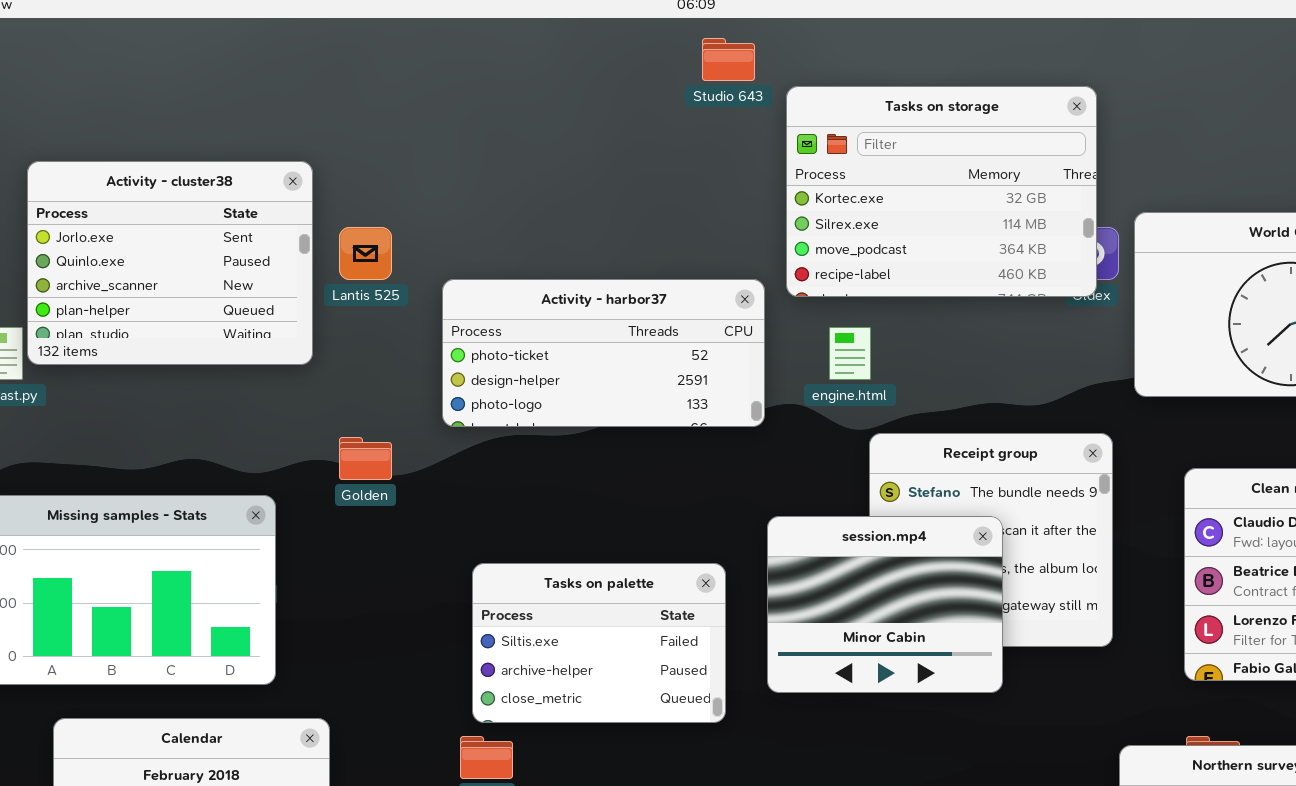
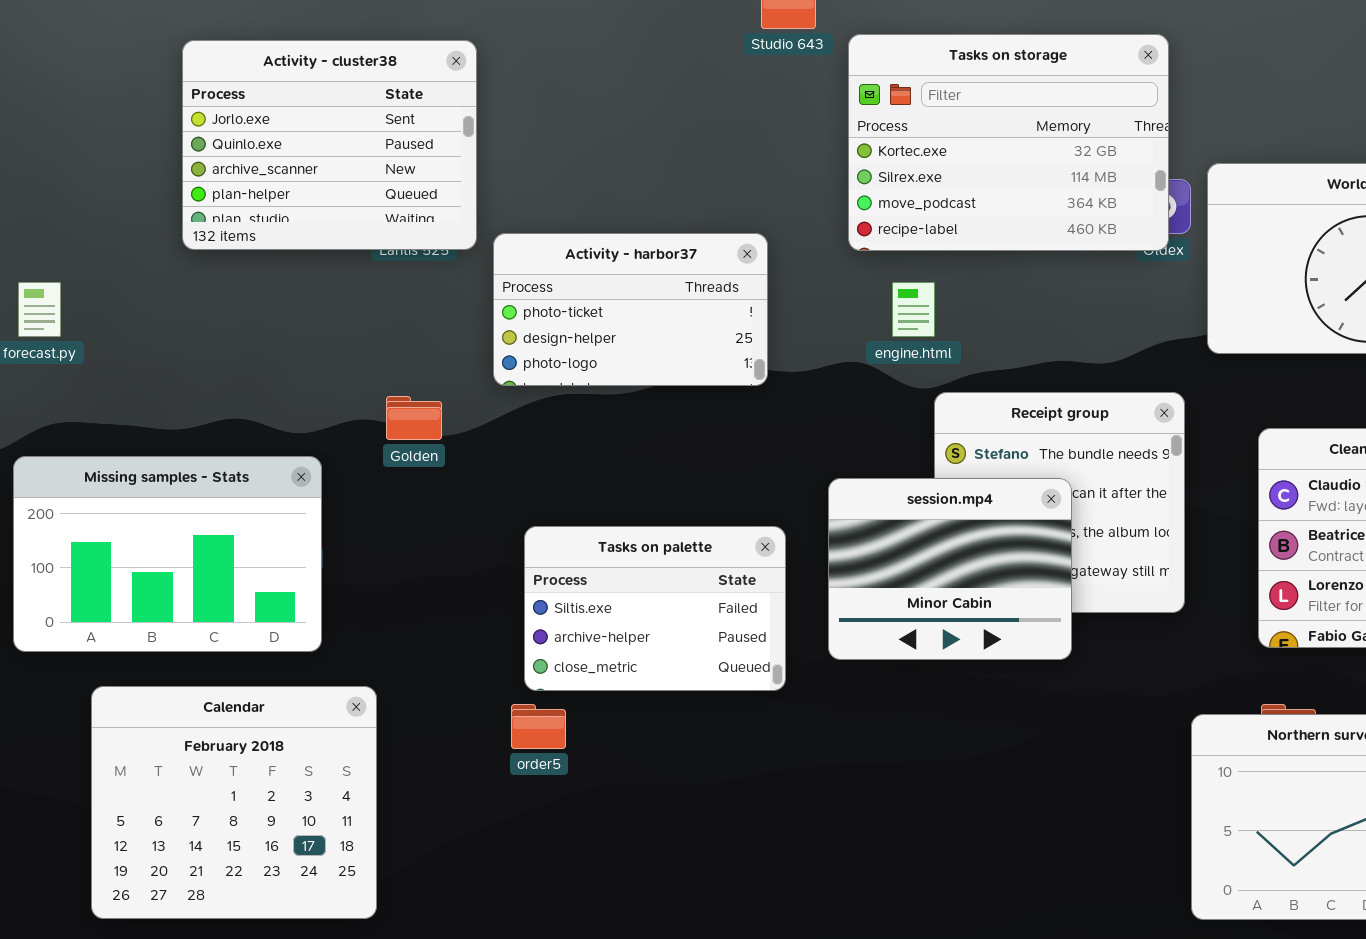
Activity - cluster38: [27,161,313,365] -> [182,40,477,250], moved
Activity - harbor37: [442,279,765,427] -> [493,233,768,386], resized

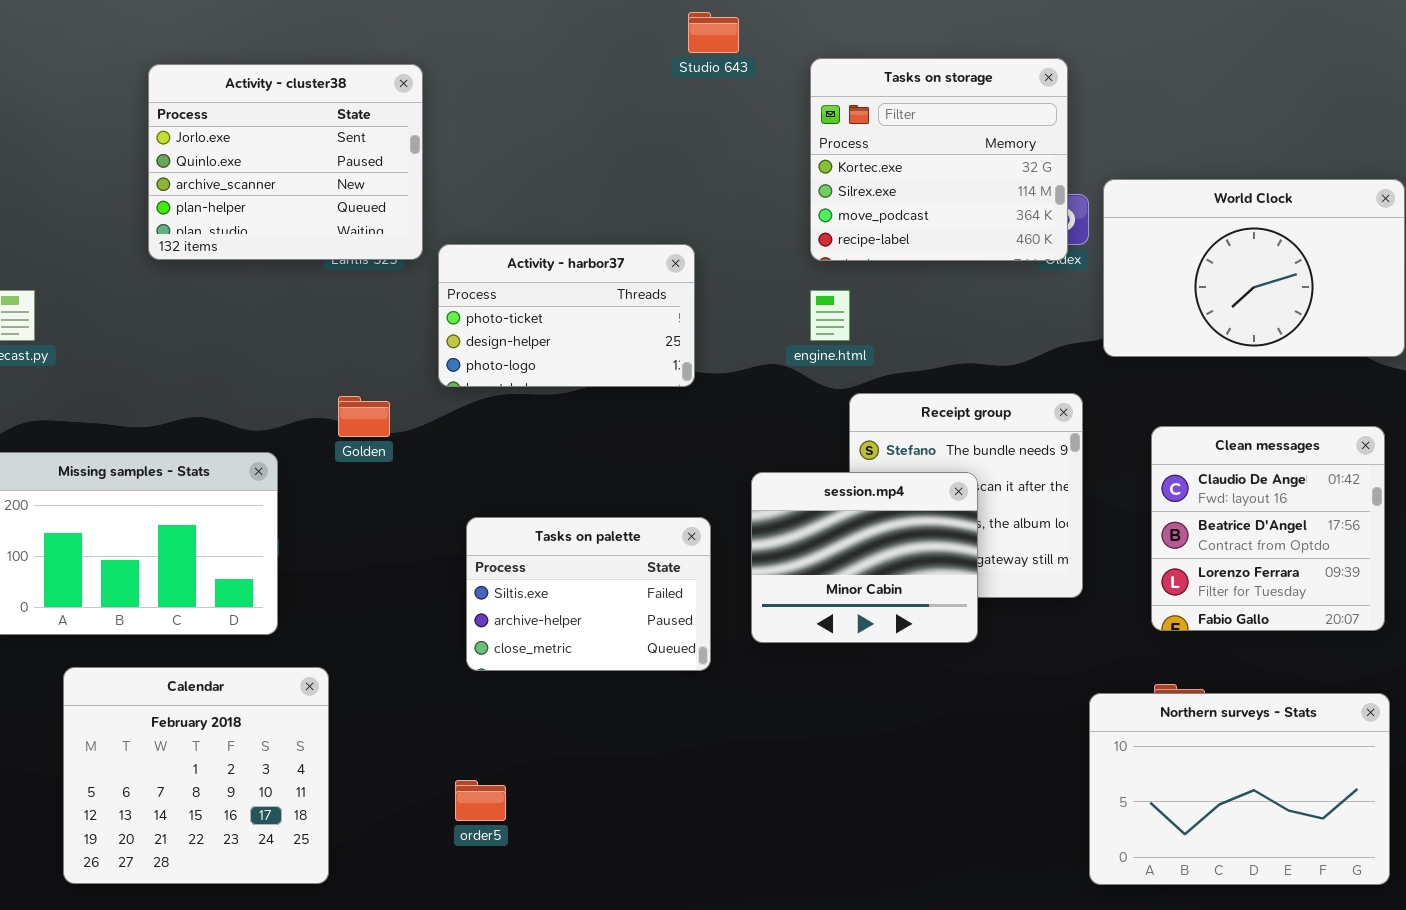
Tasks on storage: [848,34,1169,251] -> [810,58,1068,261], resized
order5: [511,704,566,749] -> [455,780,506,821], moved

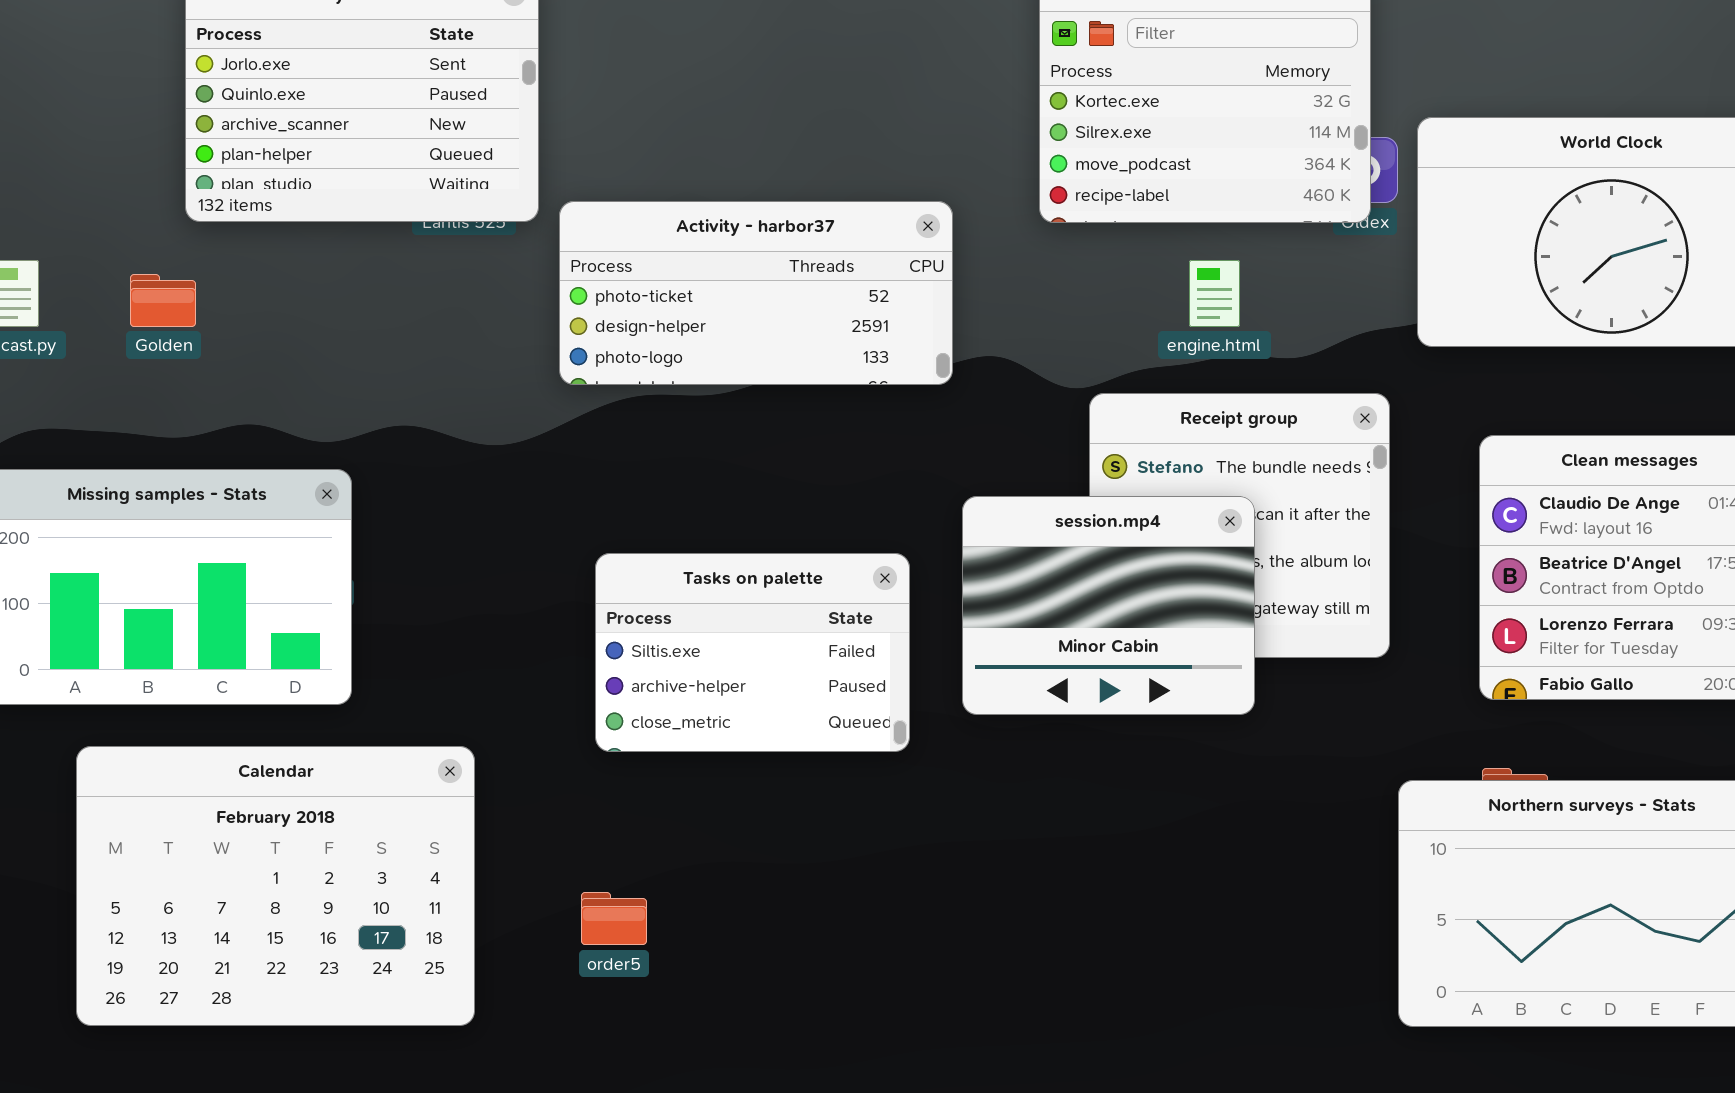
Activity - harbor37: [438,244,695,387] -> [559,201,953,385], resized
engine.html: [810,290,850,341] -> [1189,260,1240,327], moved
Golden: [338,396,390,437] -> [130,274,196,327], moved
Calendar: [63,667,329,884] -> [76,746,475,1026], resized

